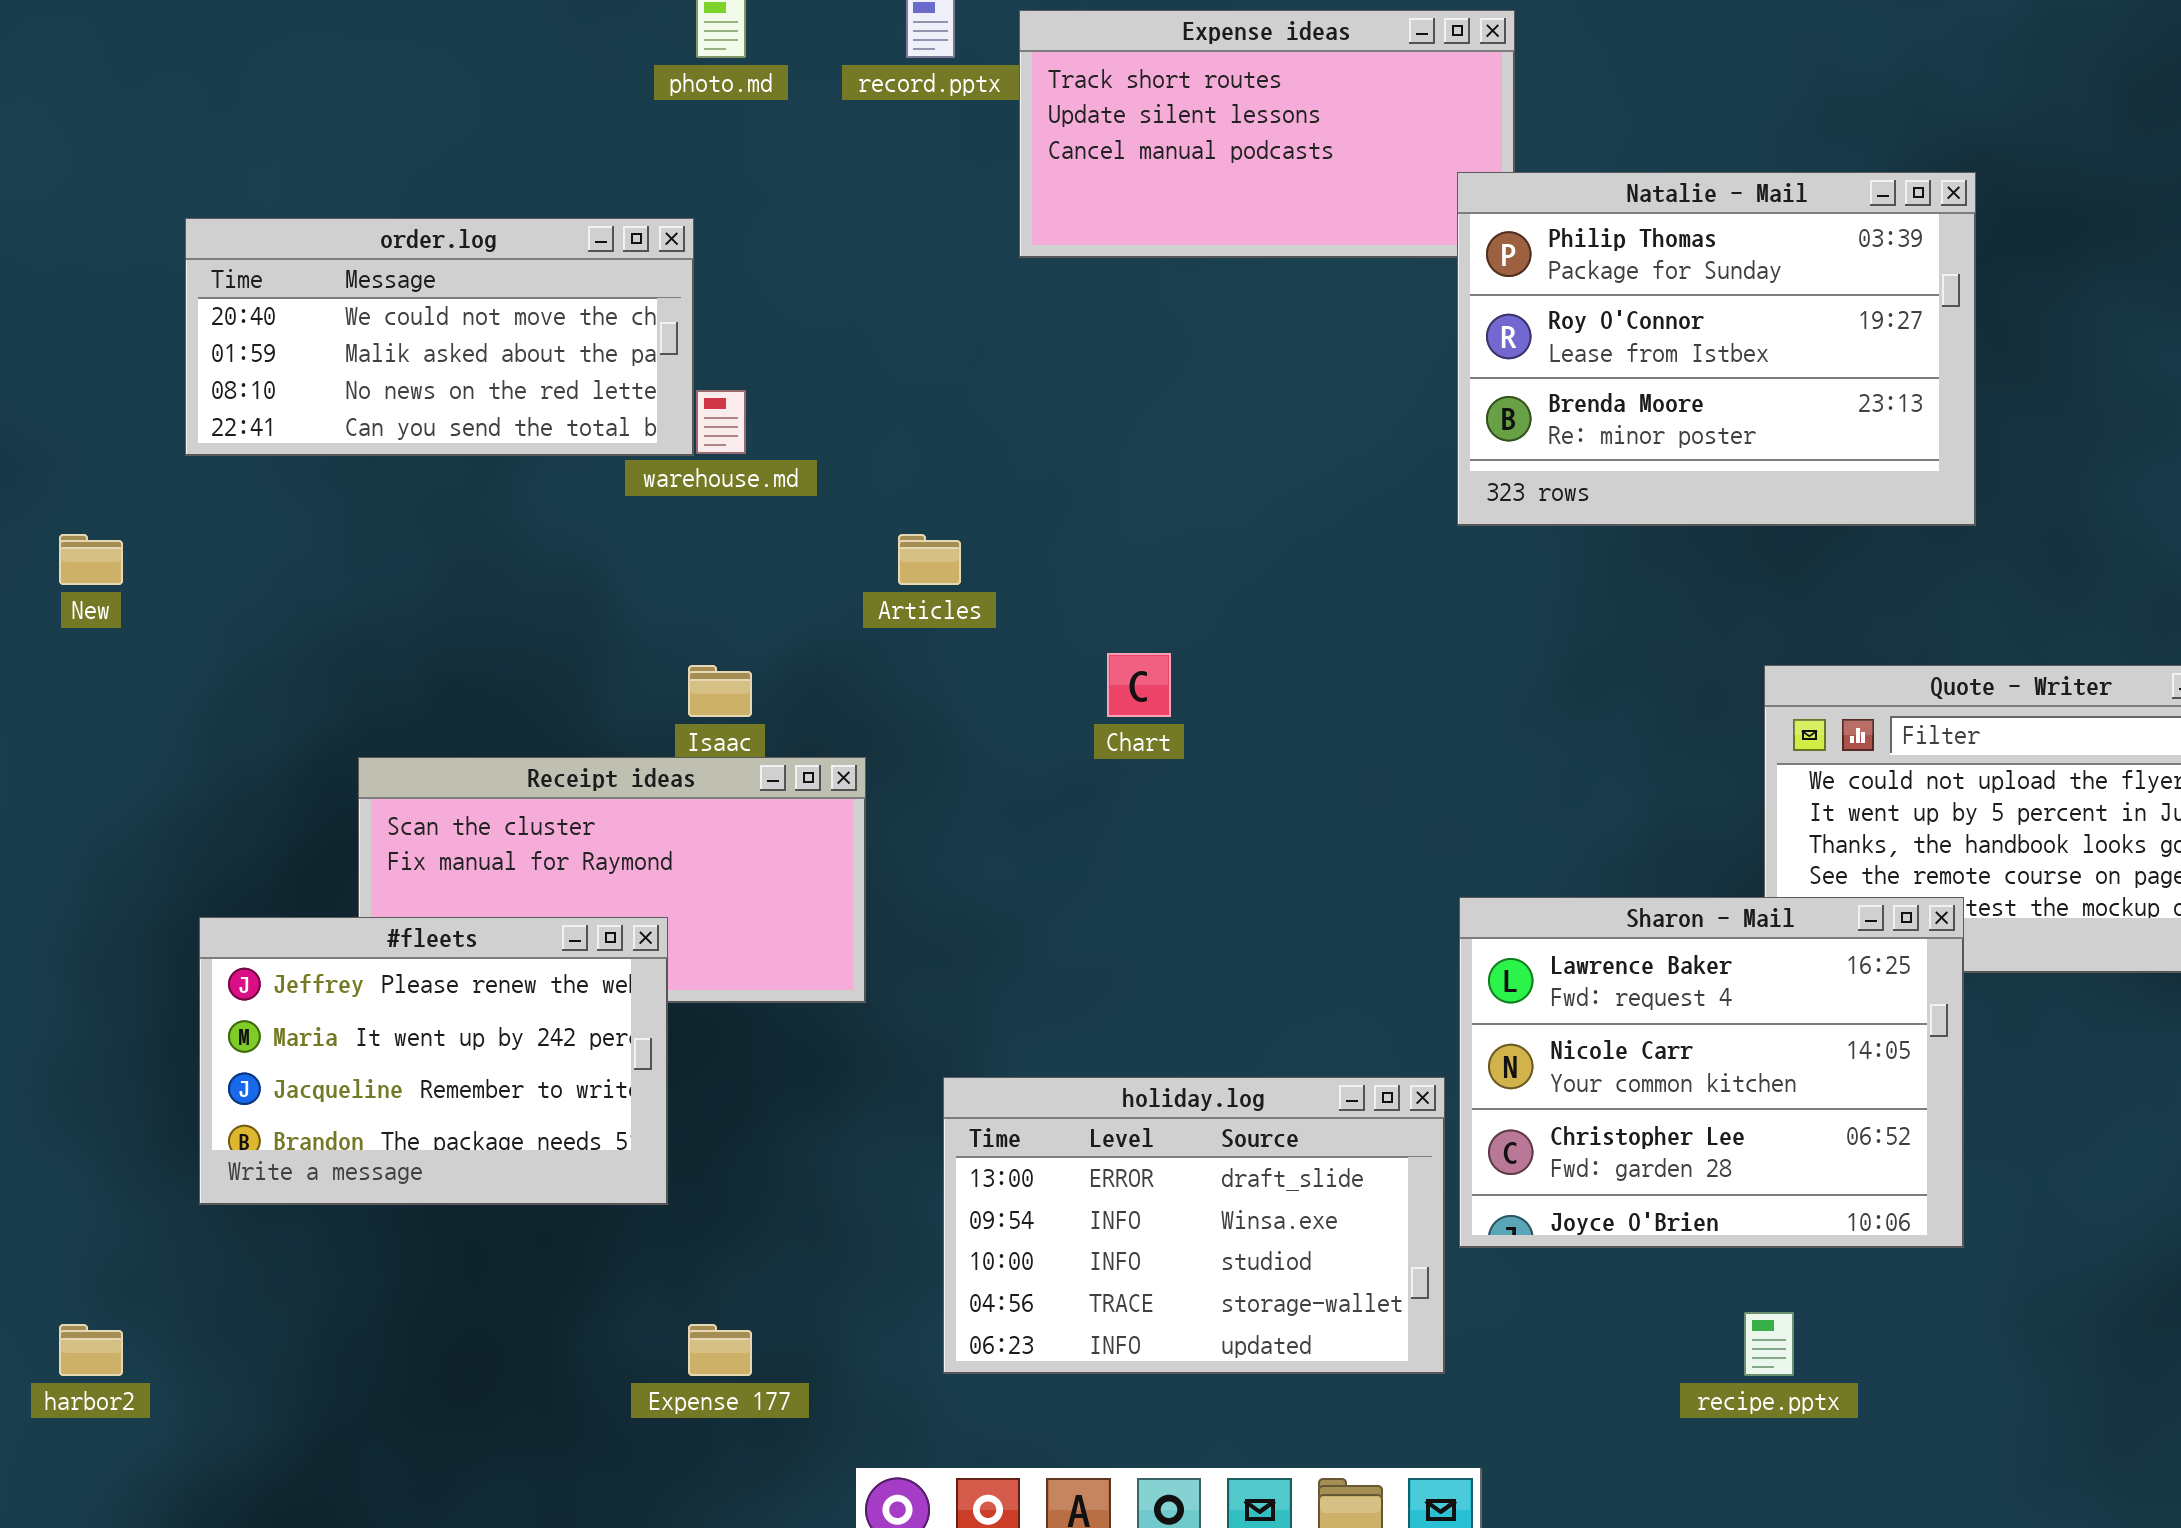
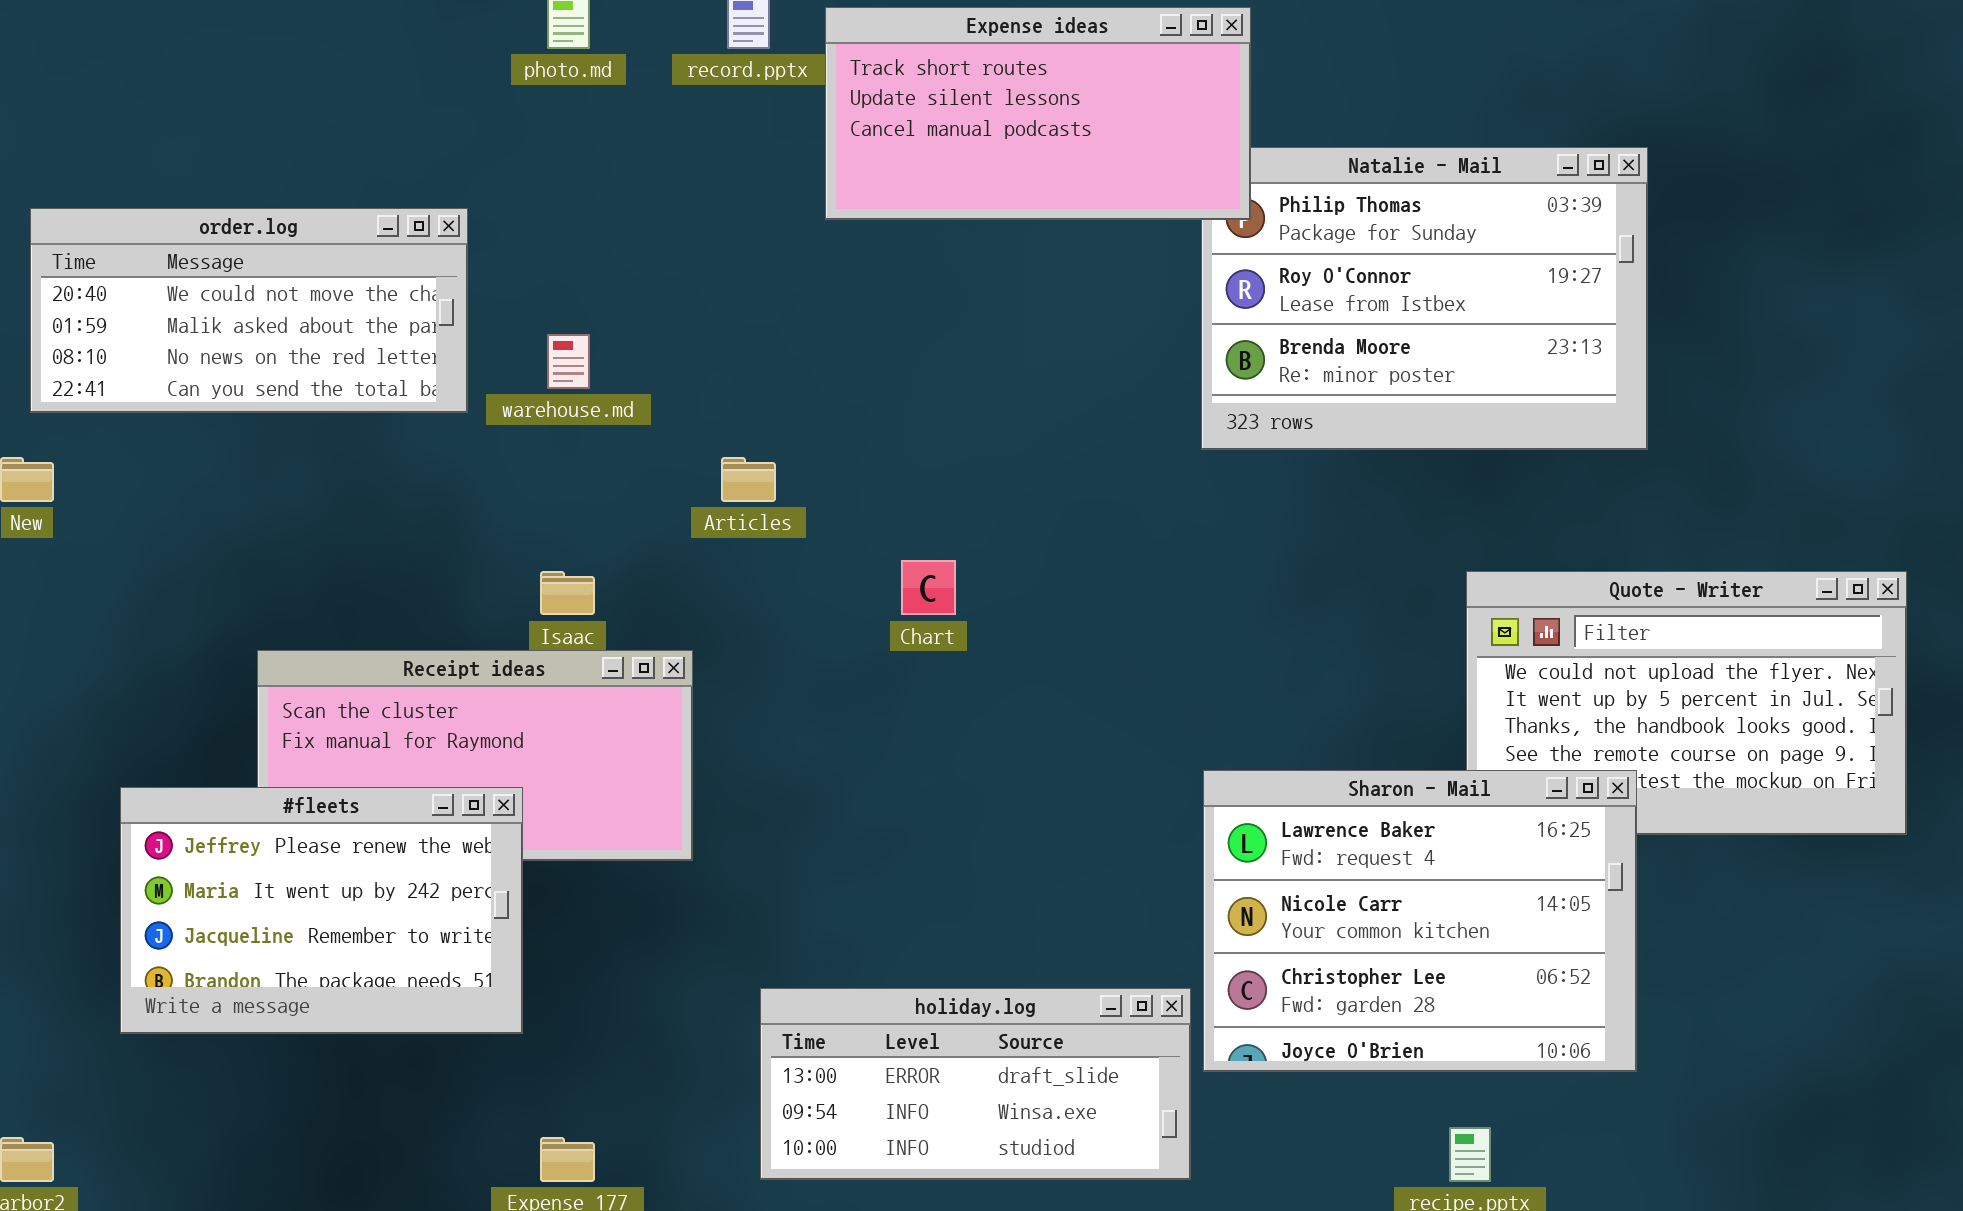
Expense ideas: [1019,10,1515,258] -> [825,7,1251,220], raised
order.log: [185,218,694,456] -> [30,208,468,413], moved
holiday.log: [943,1077,1445,1374] -> [760,988,1191,1180], resized

